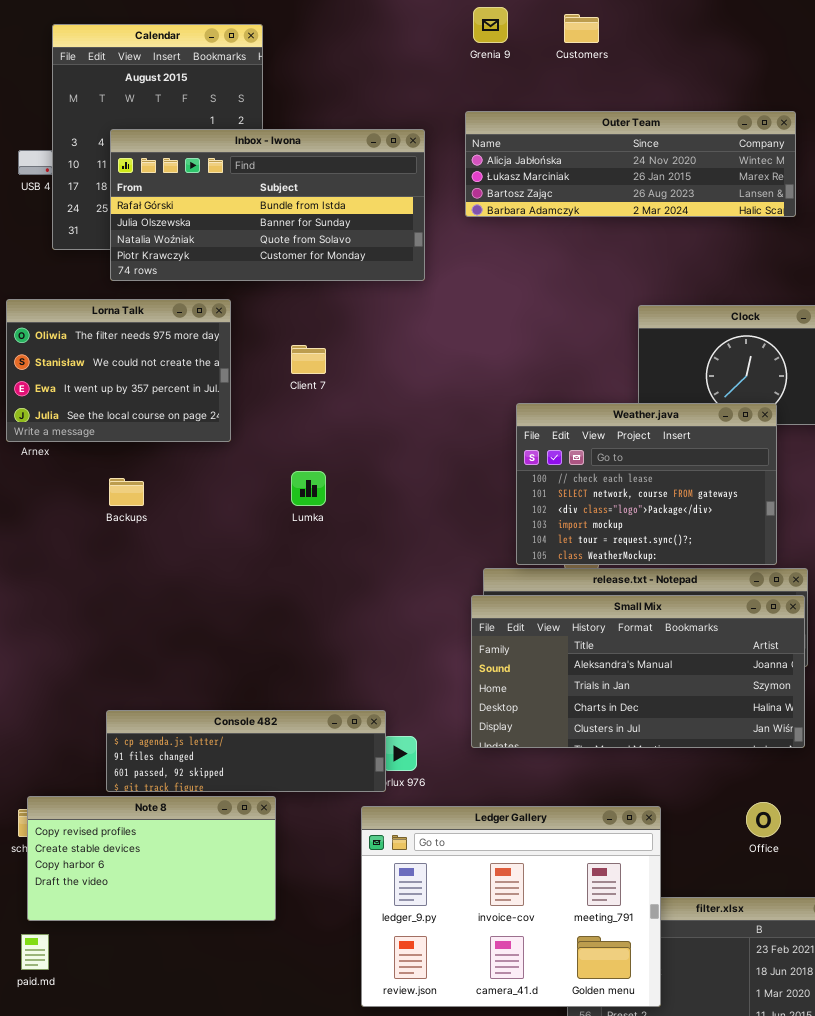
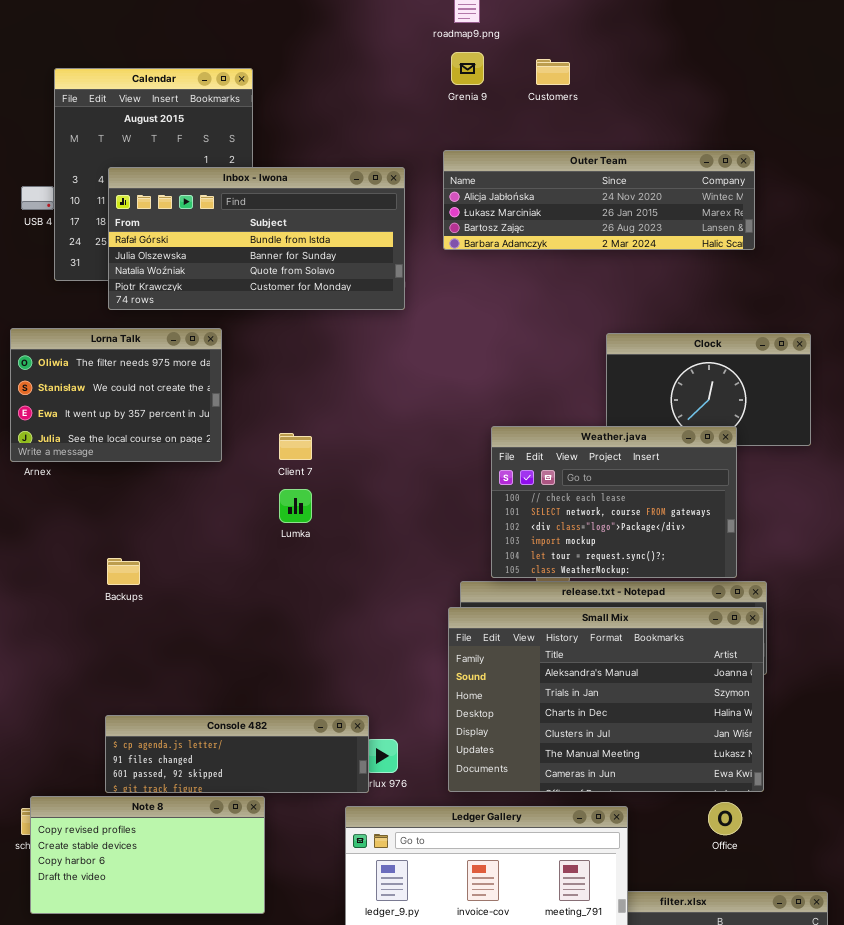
Client 7: [291,345,326,374] -> [279,433,312,460], moved
Backups: [109,478,144,506] -> [107,558,140,585], moved
Small Mix: [471,595,805,748] -> [448,607,764,792], resized

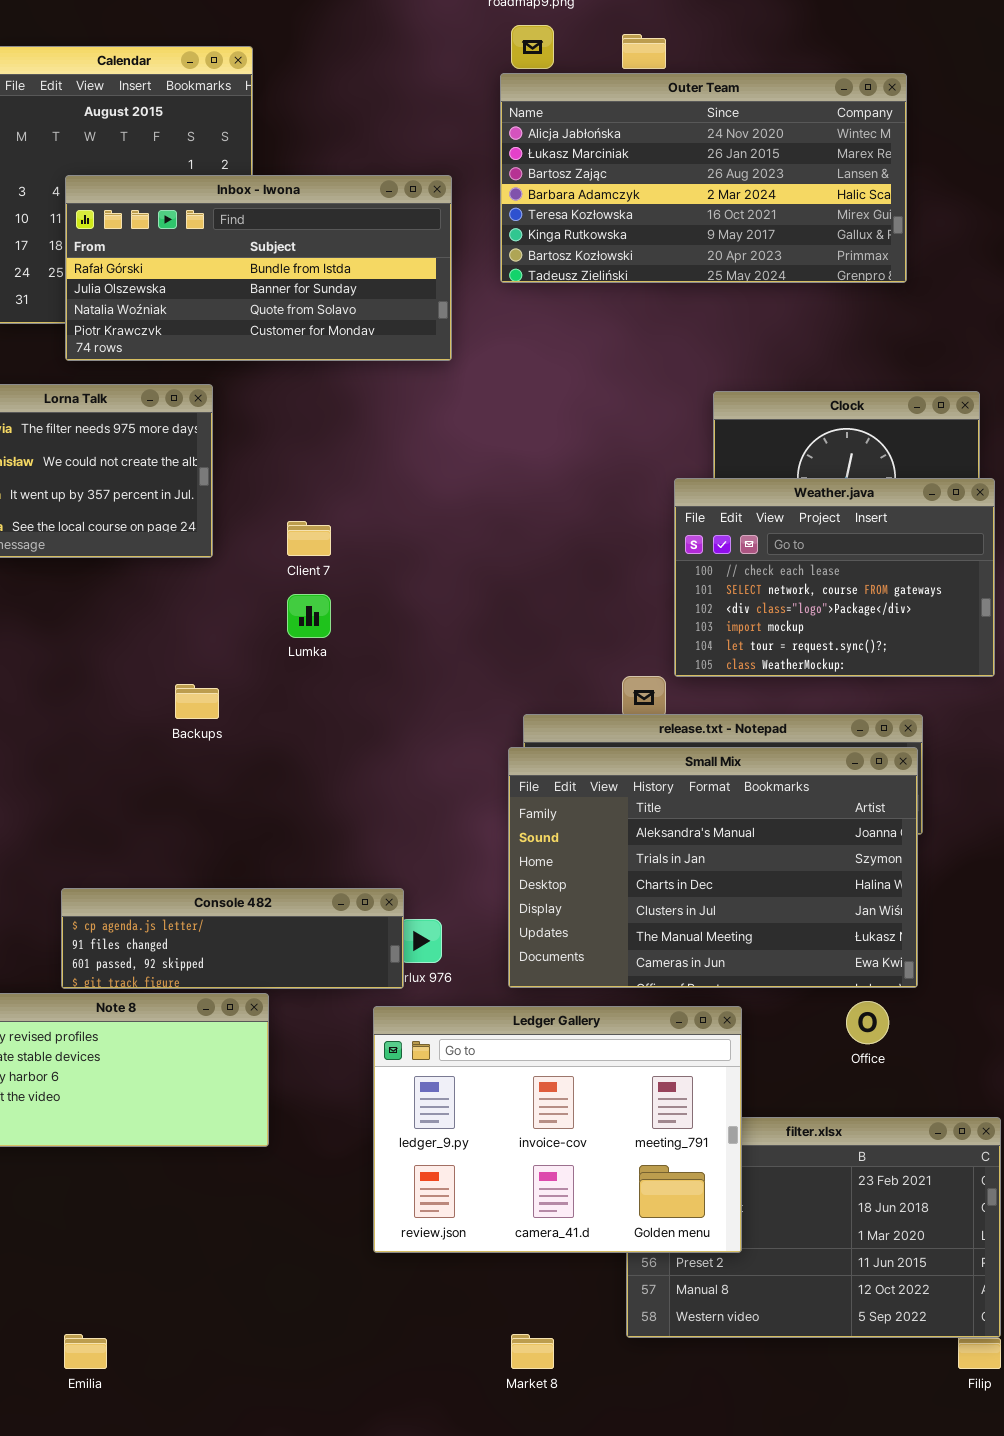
Outer Team: [443,150,755,250] -> [500,73,907,283], resized
Weather.java: [491,426,737,578] -> [674,478,995,677], moved
Backups: [107,558,140,585] -> [175,684,219,719], moved

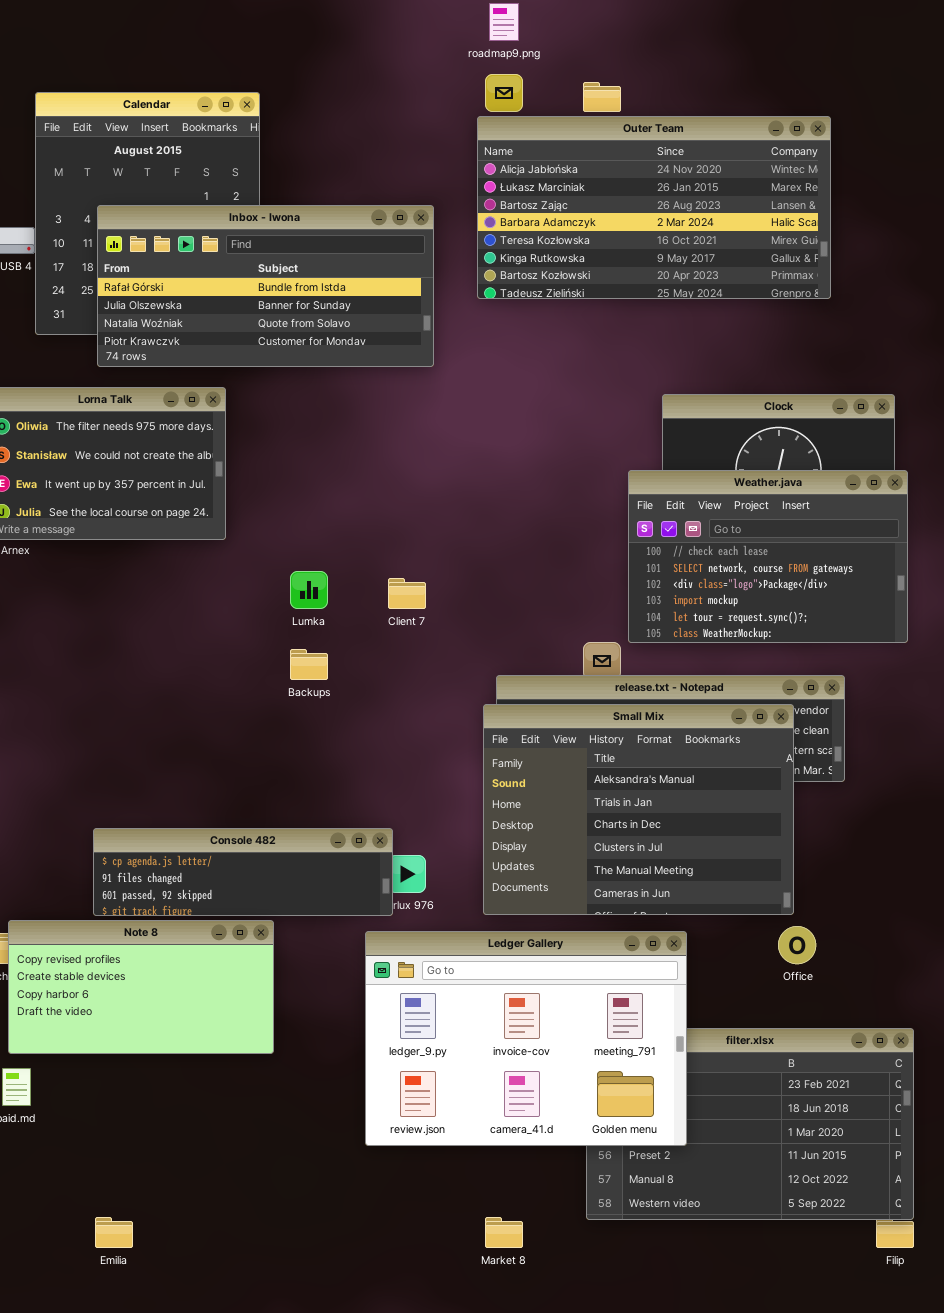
Client 7: [287,521,331,556] -> [388,578,426,609], moved
Backups: [175,684,219,719] -> [290,649,328,680], moved
Small Mix: [508,747,918,988] -> [483,704,794,915], resized

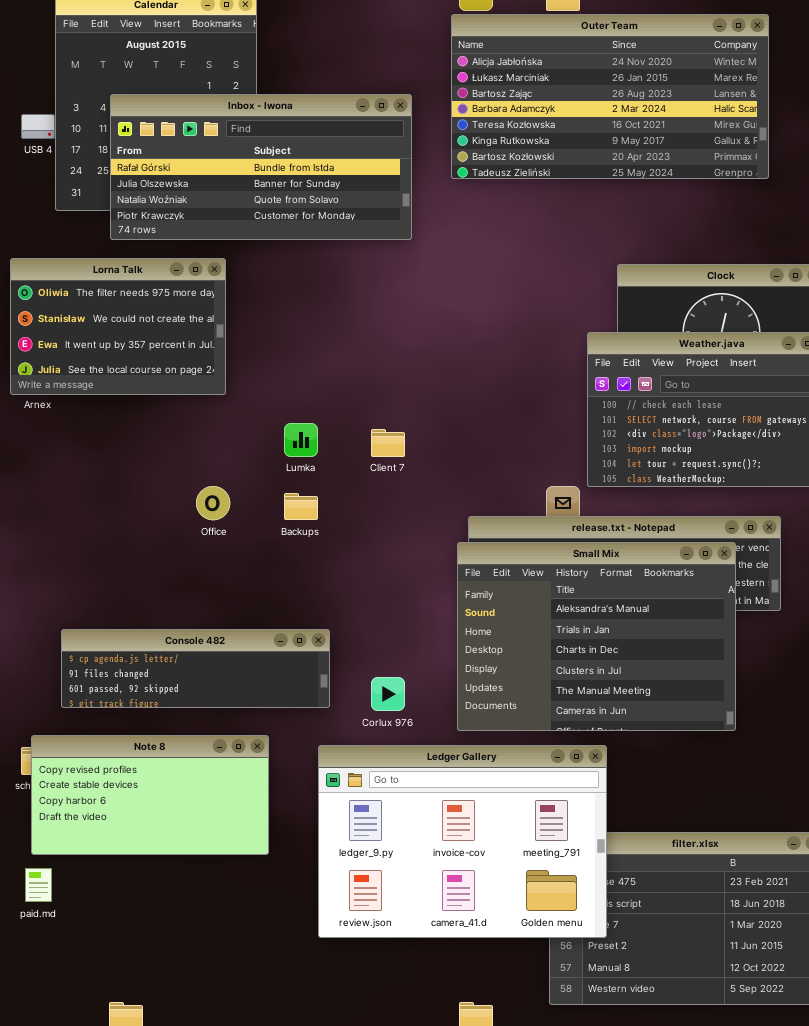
Console 482: [93,828,393,916] -> [61,629,330,708], moved
Office: [778,926,816,964] -> [196,486,230,520], moved
Ledger Gallery: [365,931,687,1146] -> [318,745,607,938], moved

